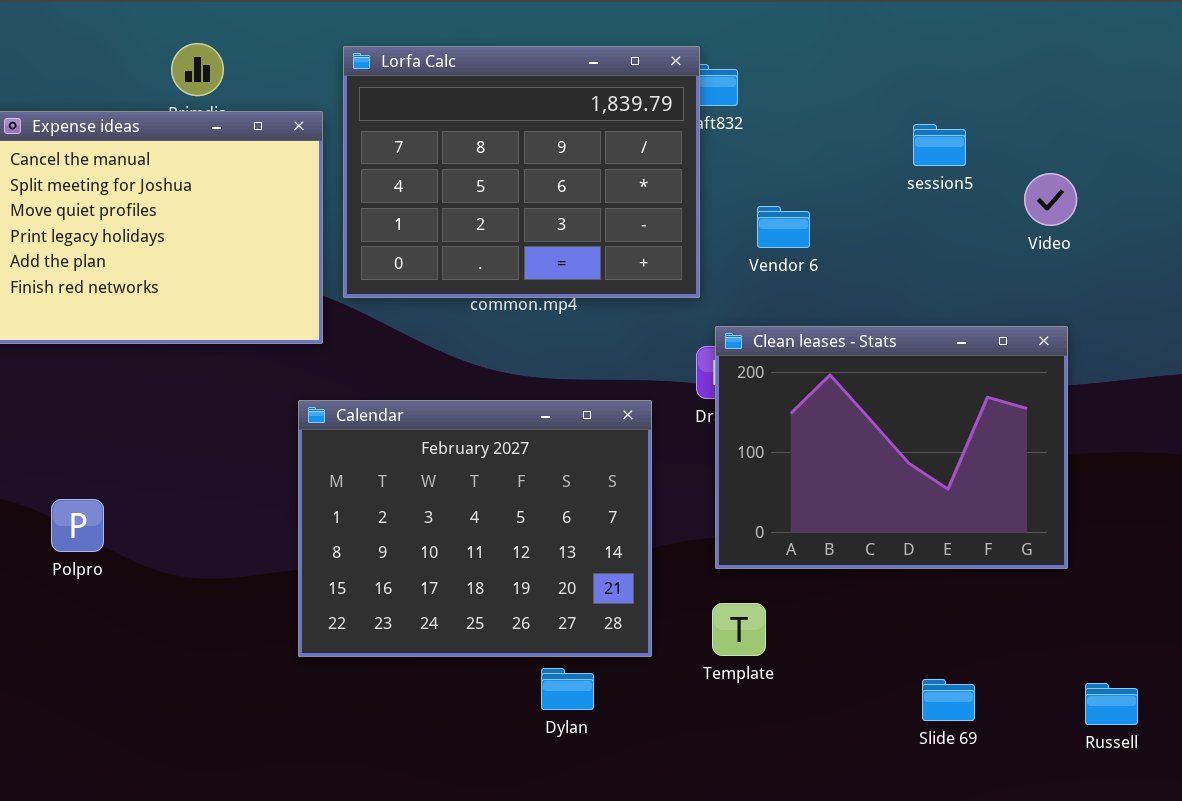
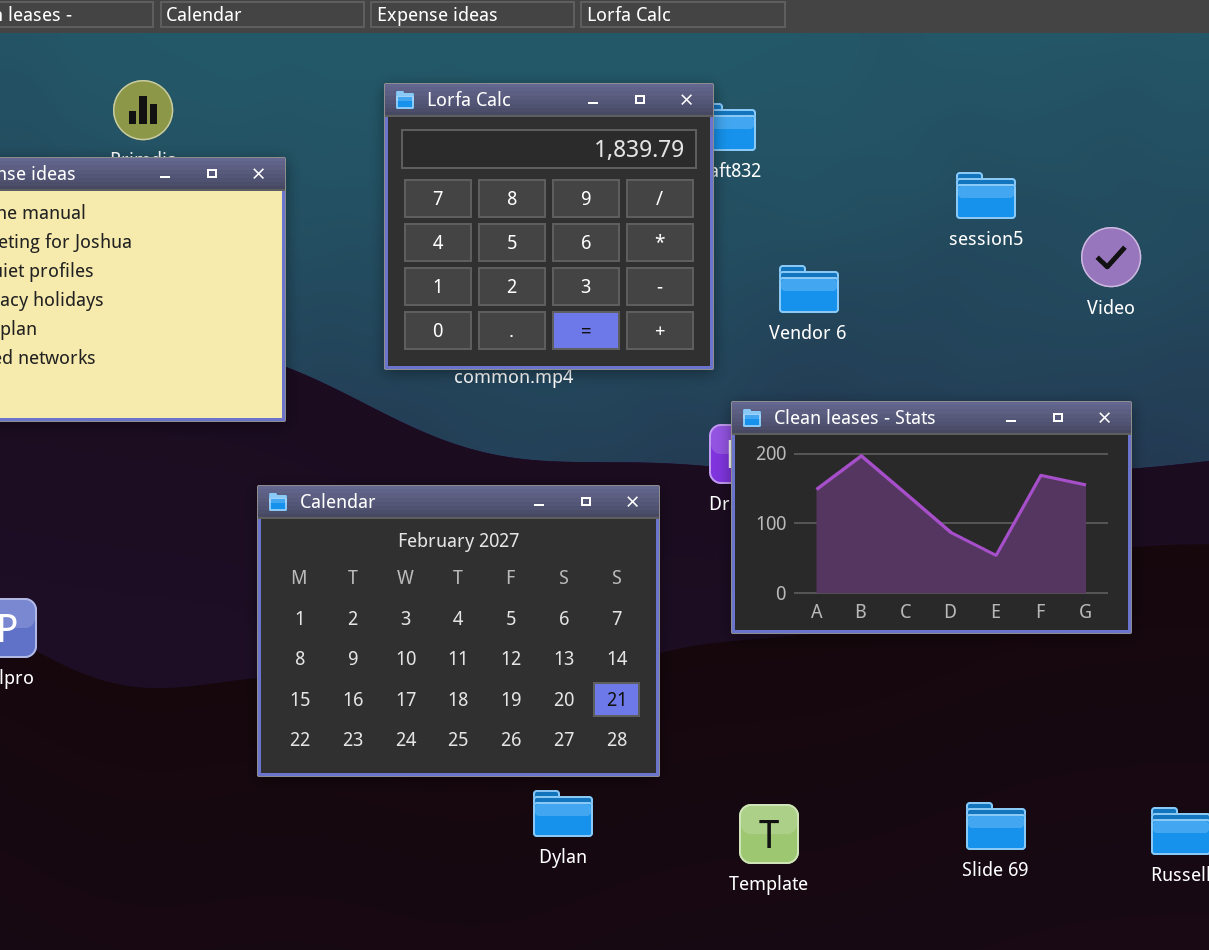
Lorfa Calc: [343,46,700,298] -> [384,83,714,370], resized
Clean leases - Stats: [715,326,1068,569] -> [731,401,1132,634], resized
Template: [712,603,766,656] -> [739,804,799,864], moved

